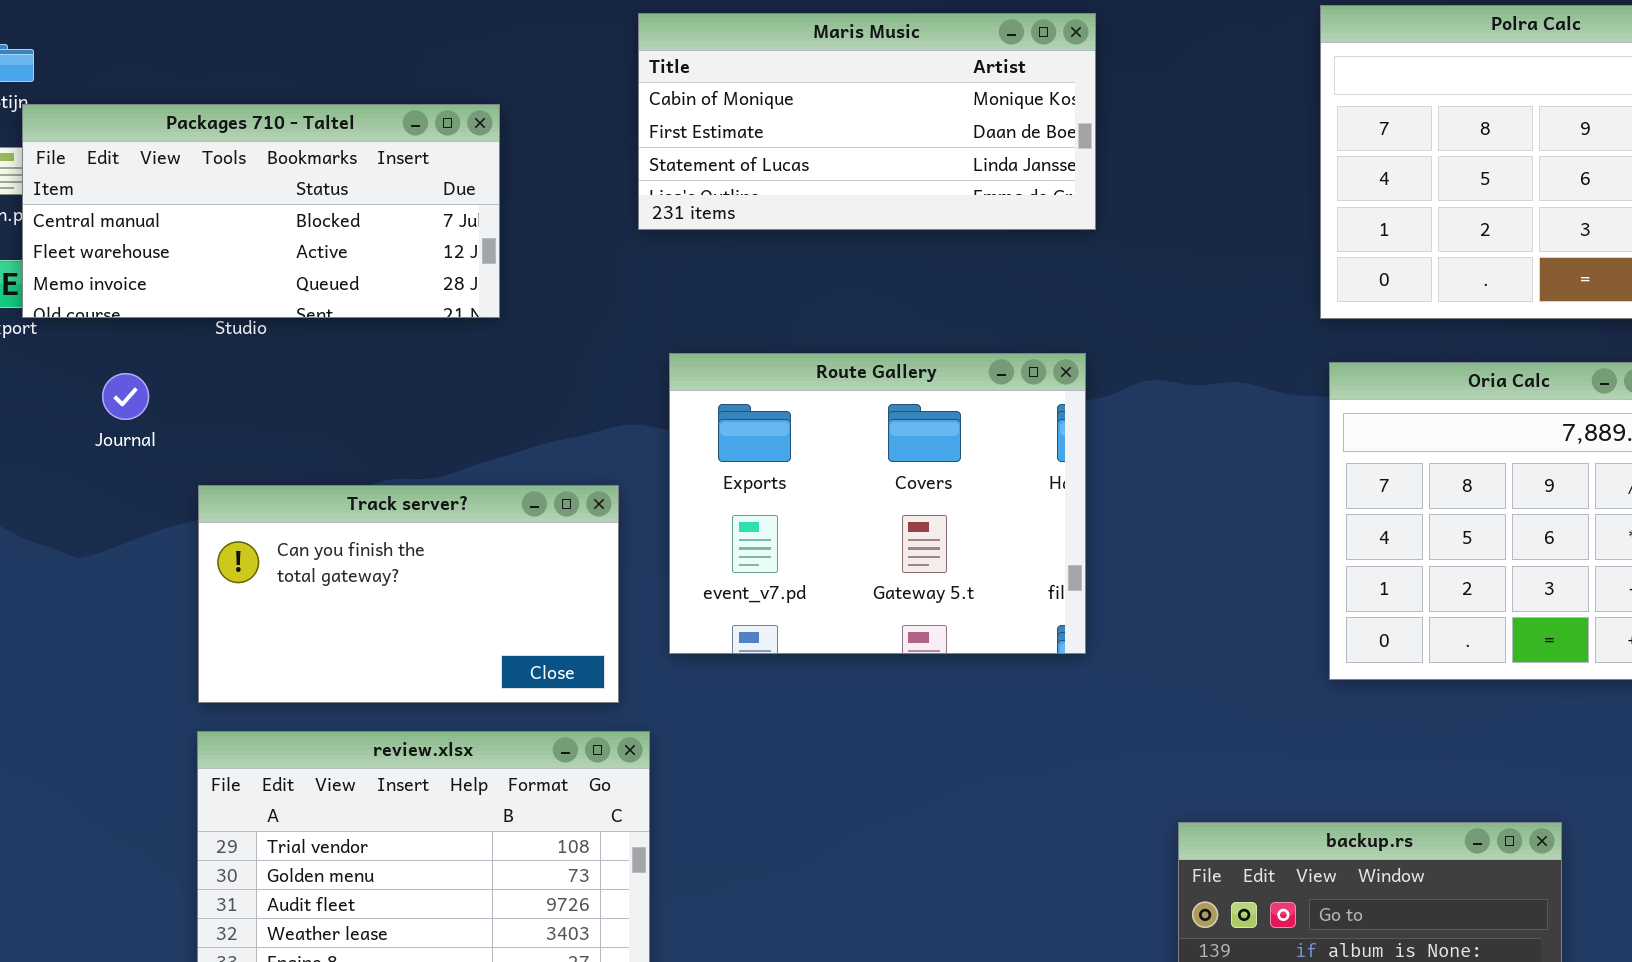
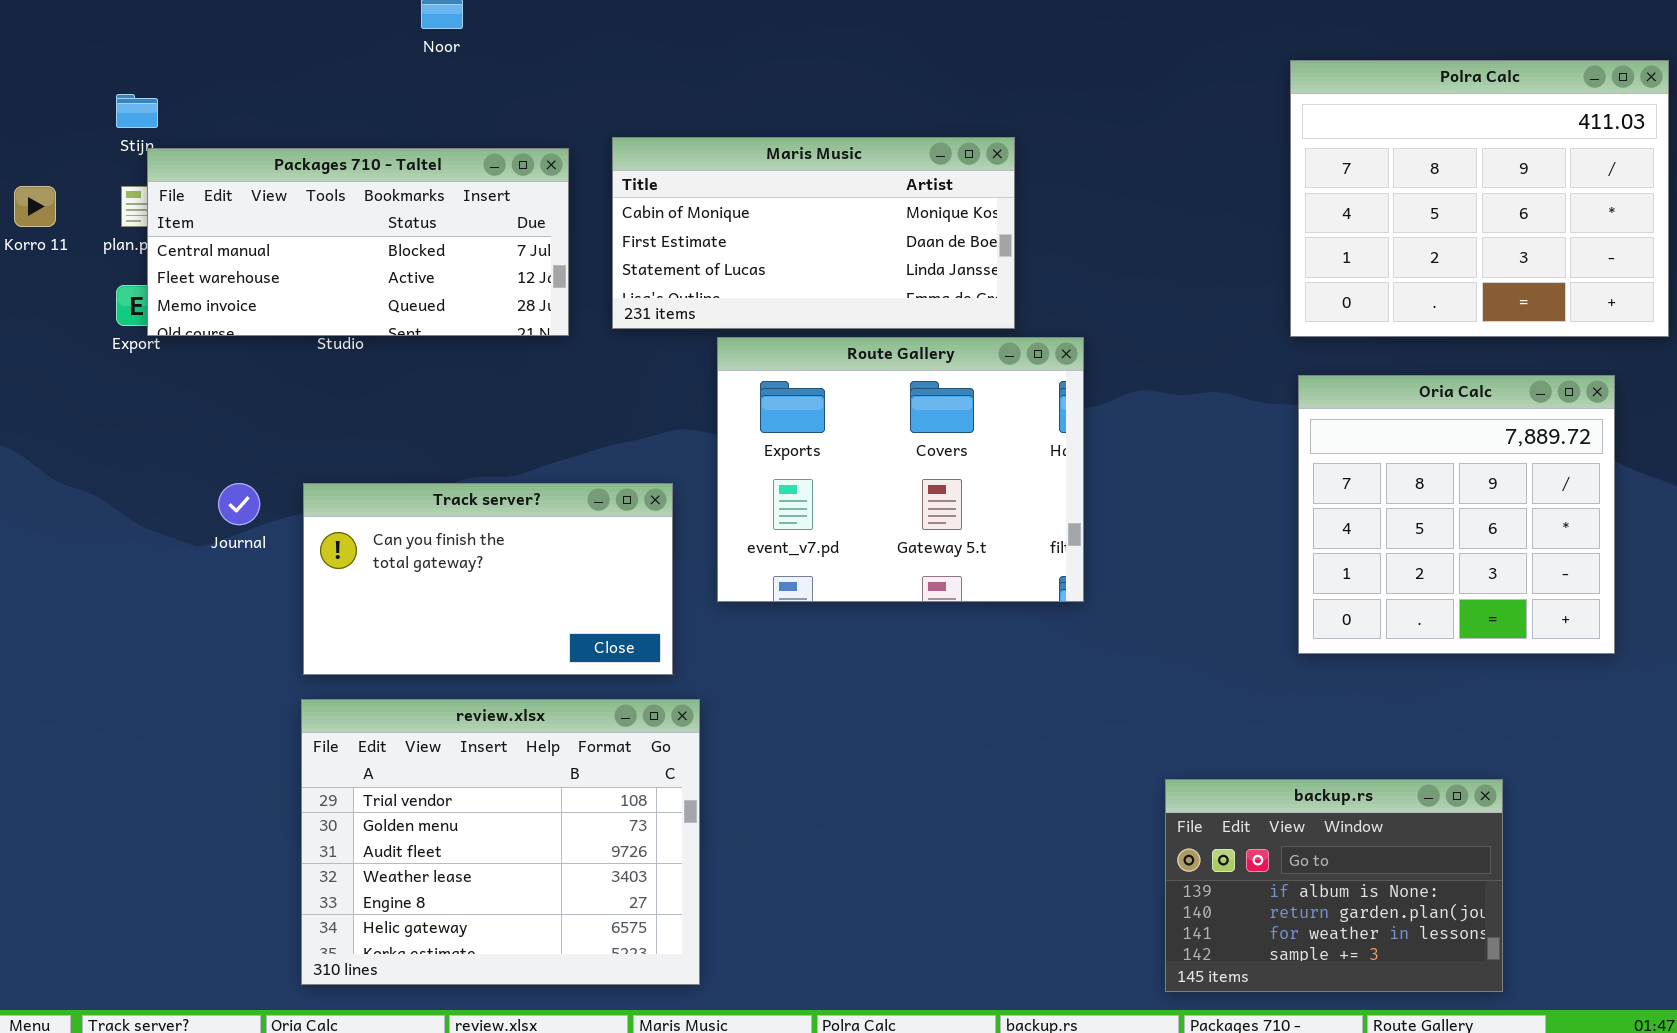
Maris Music: [638,13,1096,230] -> [612,137,1015,329], moved
Route Gallery: [669,353,1086,654] -> [717,337,1084,602], moved
Journal: [102,373,149,420] -> [218,483,260,525], moved

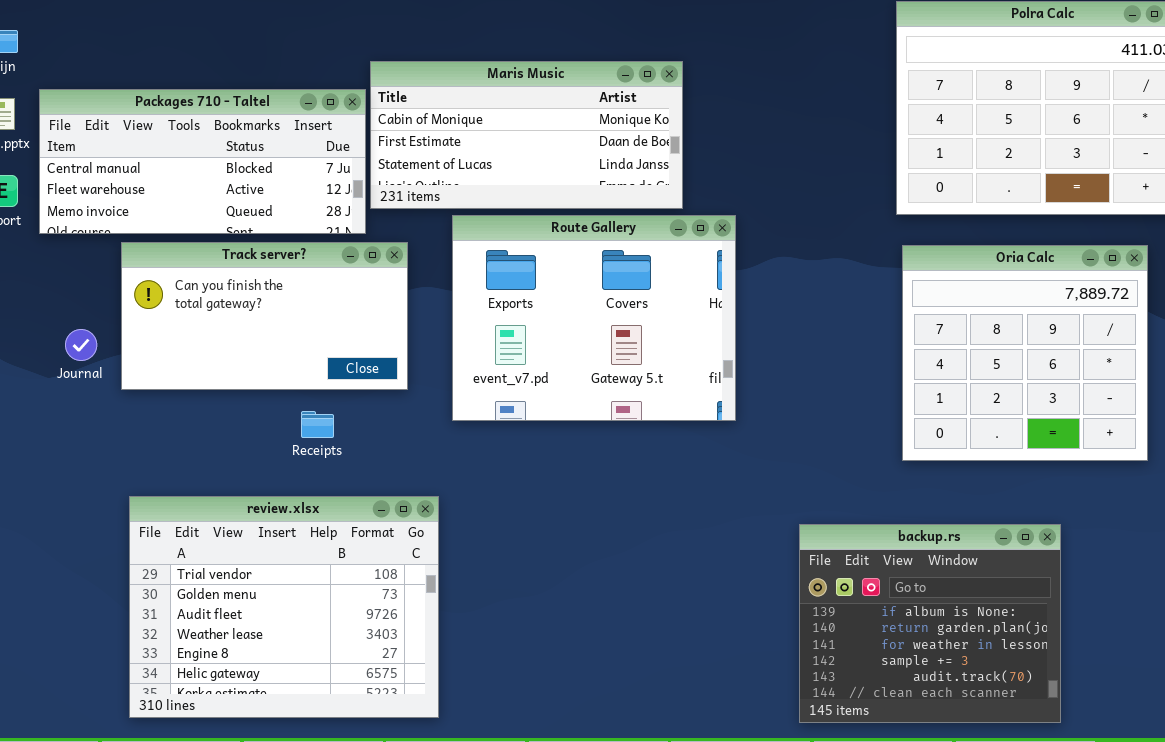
Packages 710 - Taltel: [147,148,569,336] -> [39,89,366,234], moved
Track server?: [303,483,673,675] -> [121,242,408,390], moved
backup.rs: [1165,779,1503,992] -> [799,524,1061,723], resized

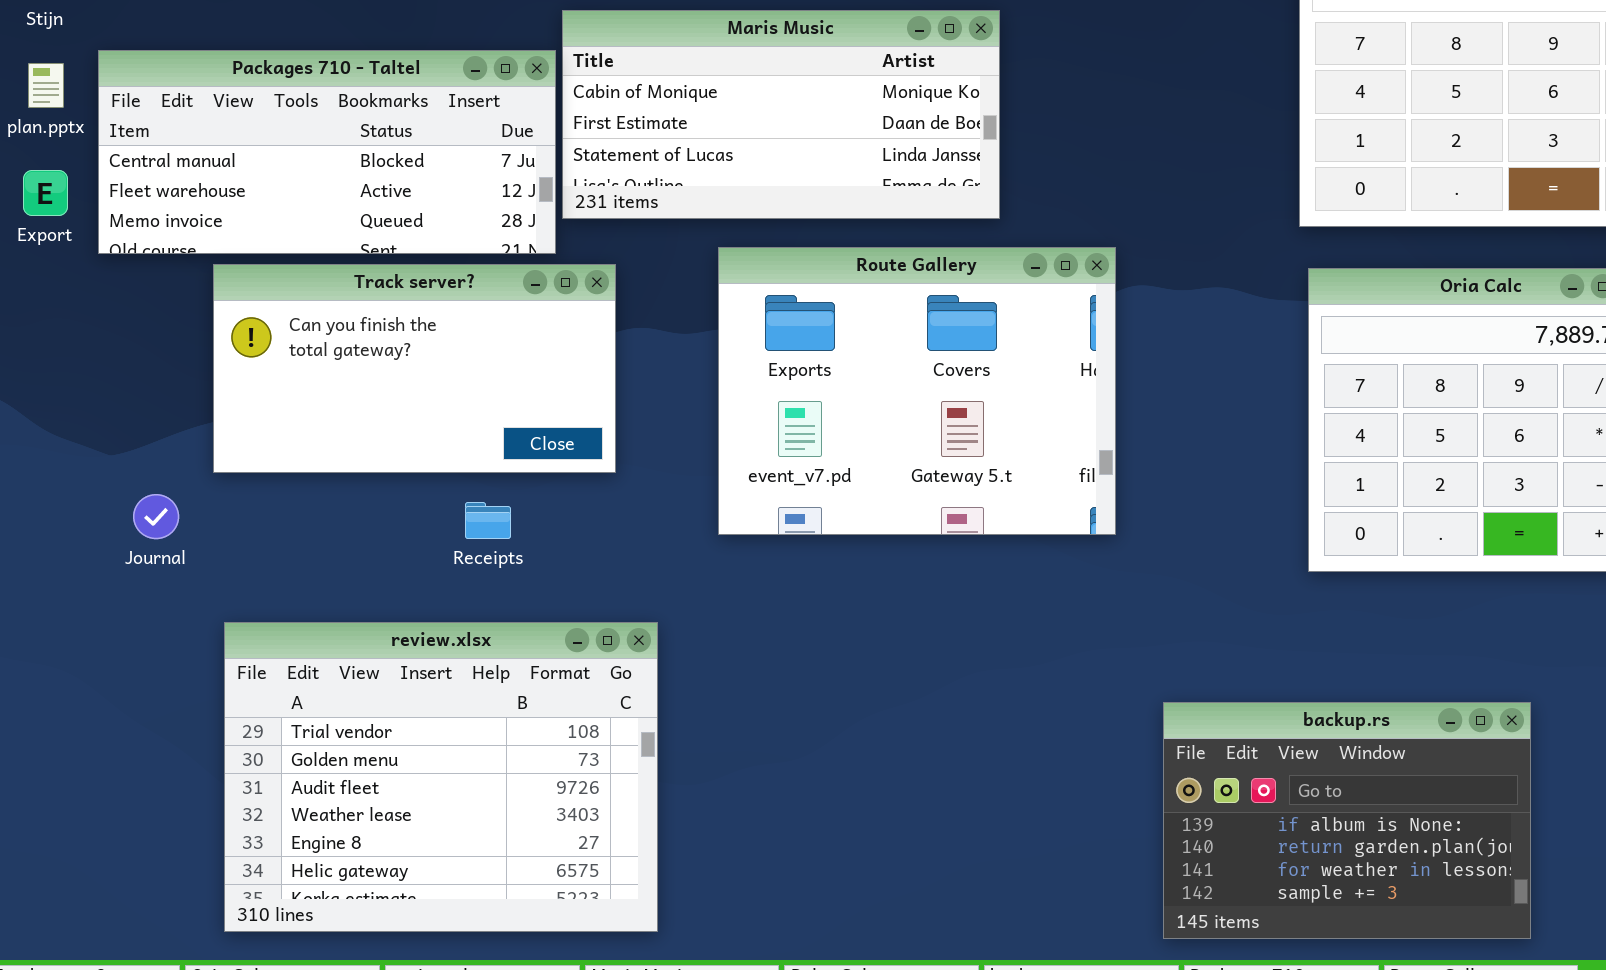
Route Gallery: [452,215,736,421] -> [718,247,1116,535], moved
Journal: [65,329,97,361] -> [133,494,179,539], moved
backup.rs: [799,524,1061,723] -> [1163,702,1531,939], resized

